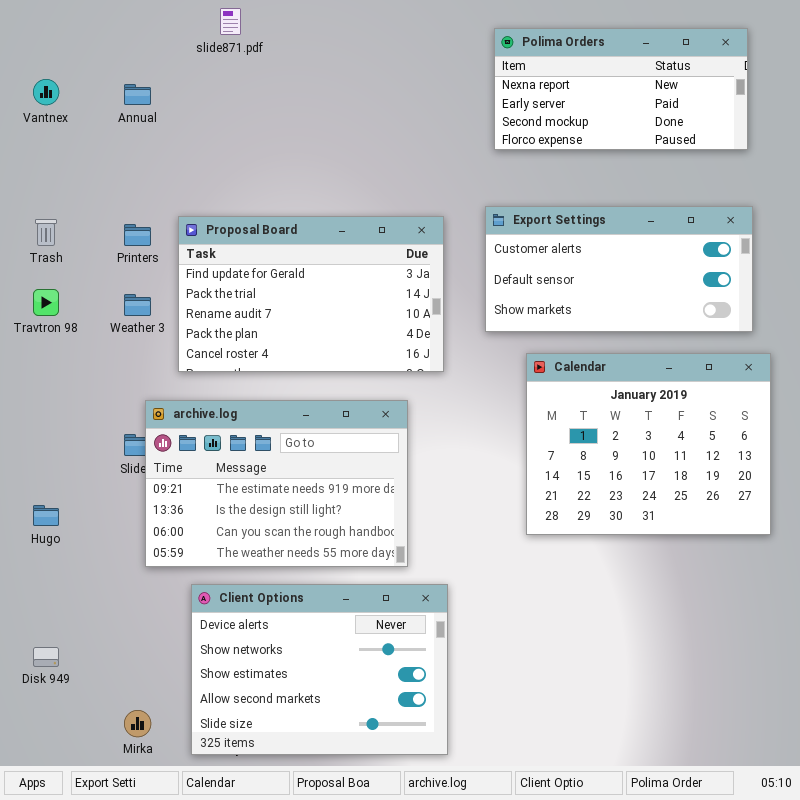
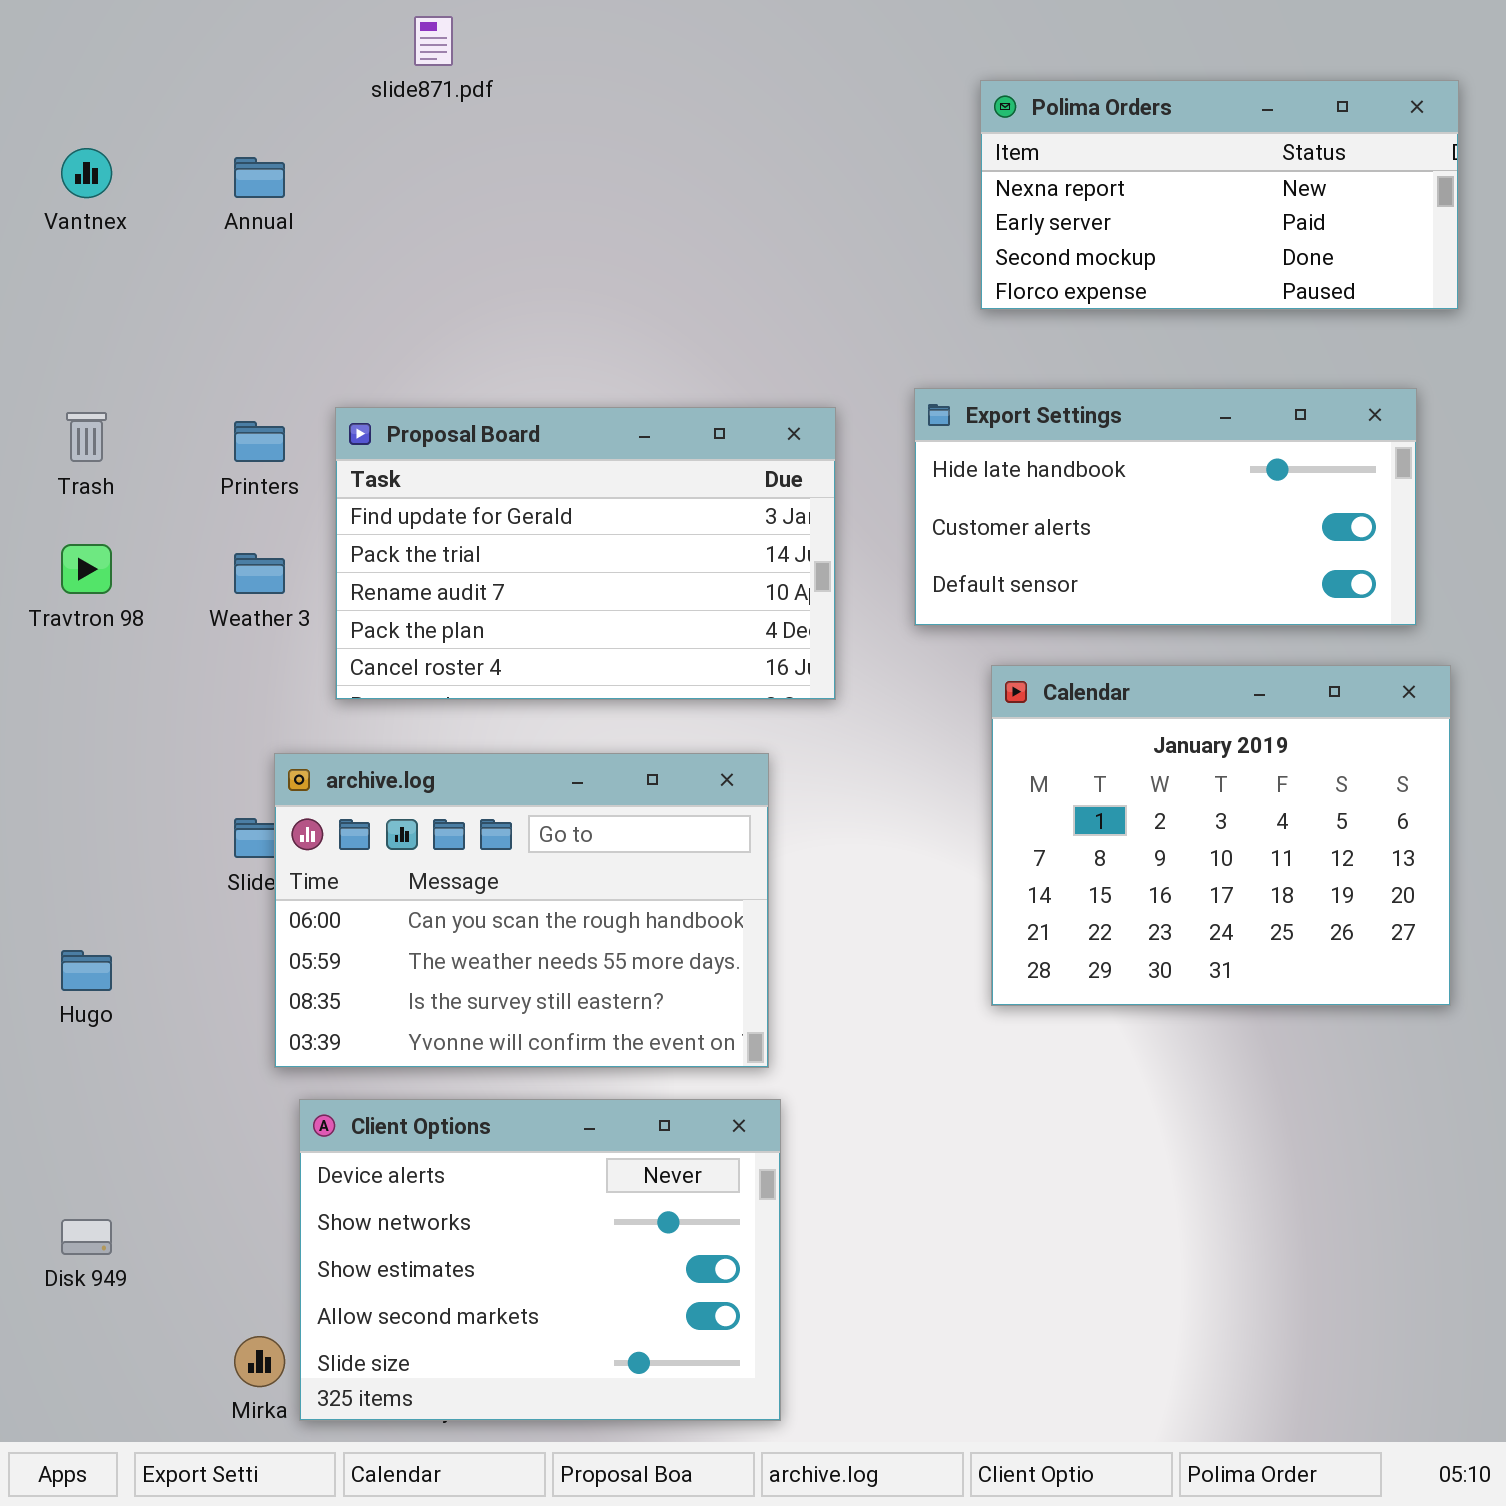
Polima Orders: [494,28,748,150] -> [980,80,1459,310], moved
Export Settings: [485,206,753,332] -> [914,388,1417,626], scrolled up 1 row
archive.log: [145,400,408,567] -> [274,753,769,1068], scrolled down 2 rows
Client Options: [191,584,448,755] -> [299,1099,781,1421], moved

